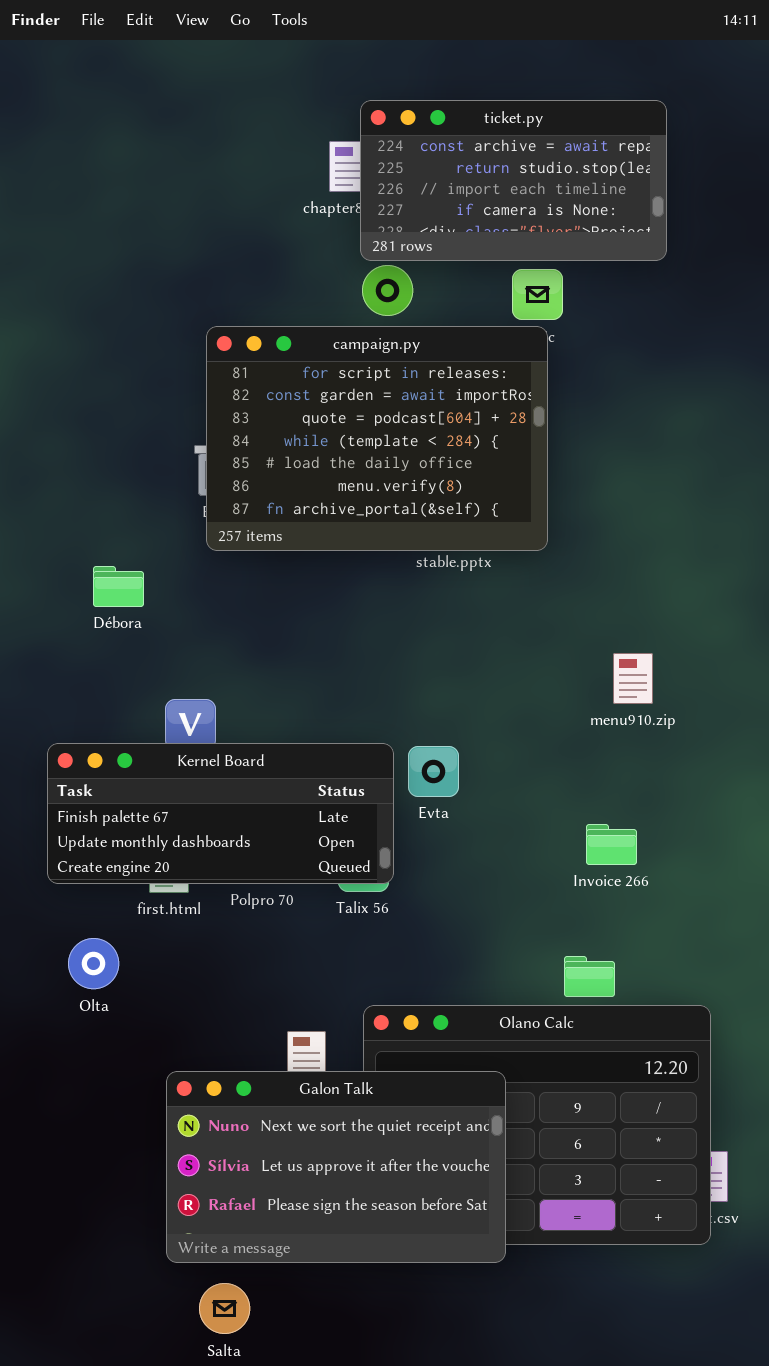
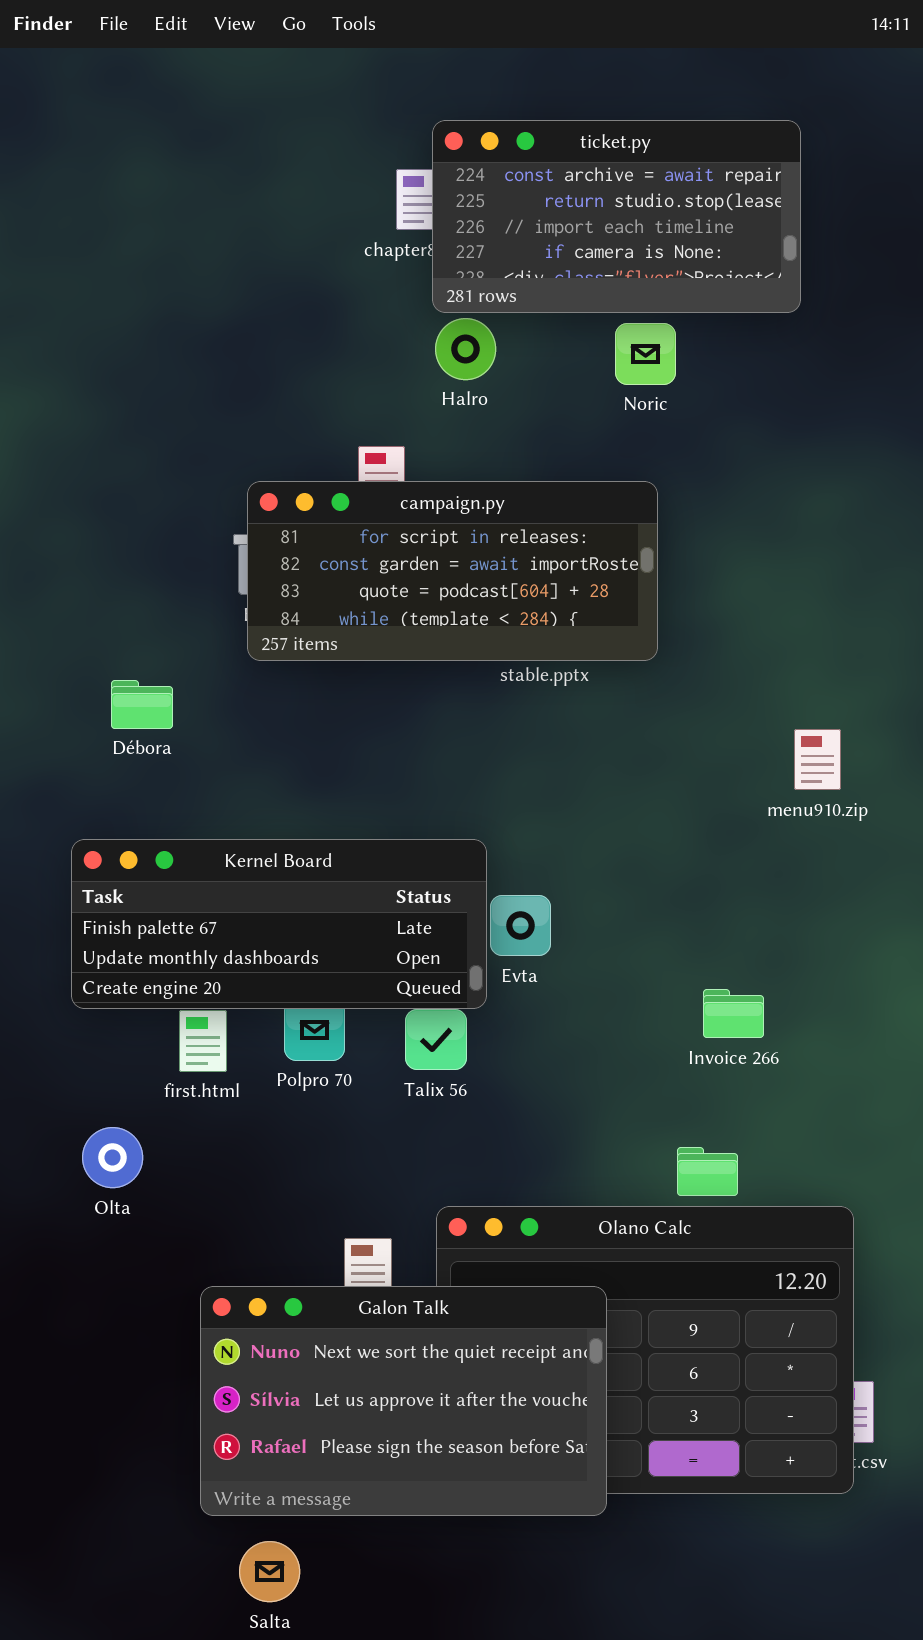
campaign.py: [206,326,548,551] -> [247,481,658,661], resized
menu910.zip: [613,653,653,704] -> [794,729,841,790], moved
Kernel Board: [47,743,394,884] -> [71,839,487,1009], moved

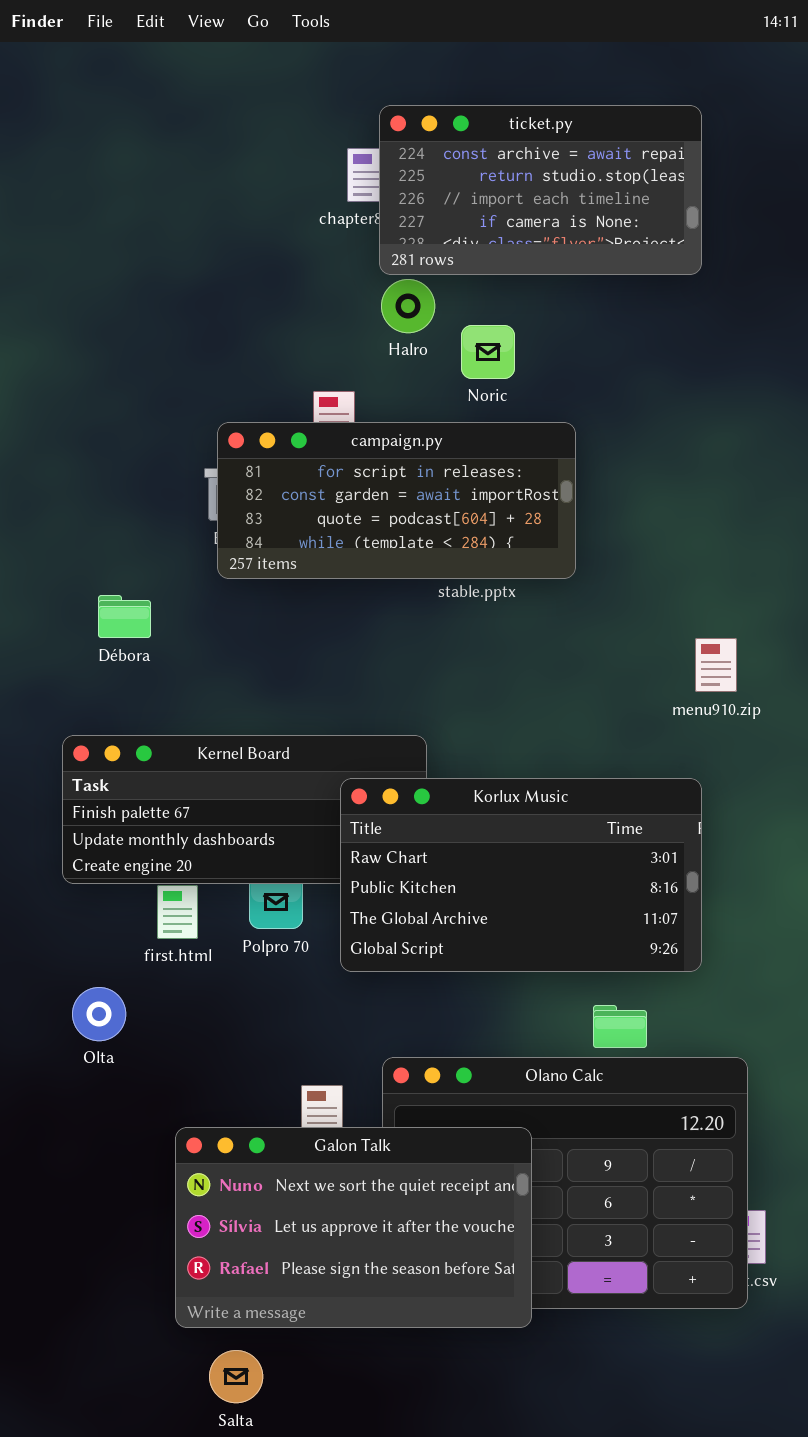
Noric: [615,323,676,385] -> [461,325,515,379], moved
Korlux Music: none -> [340,778,702,972], opened

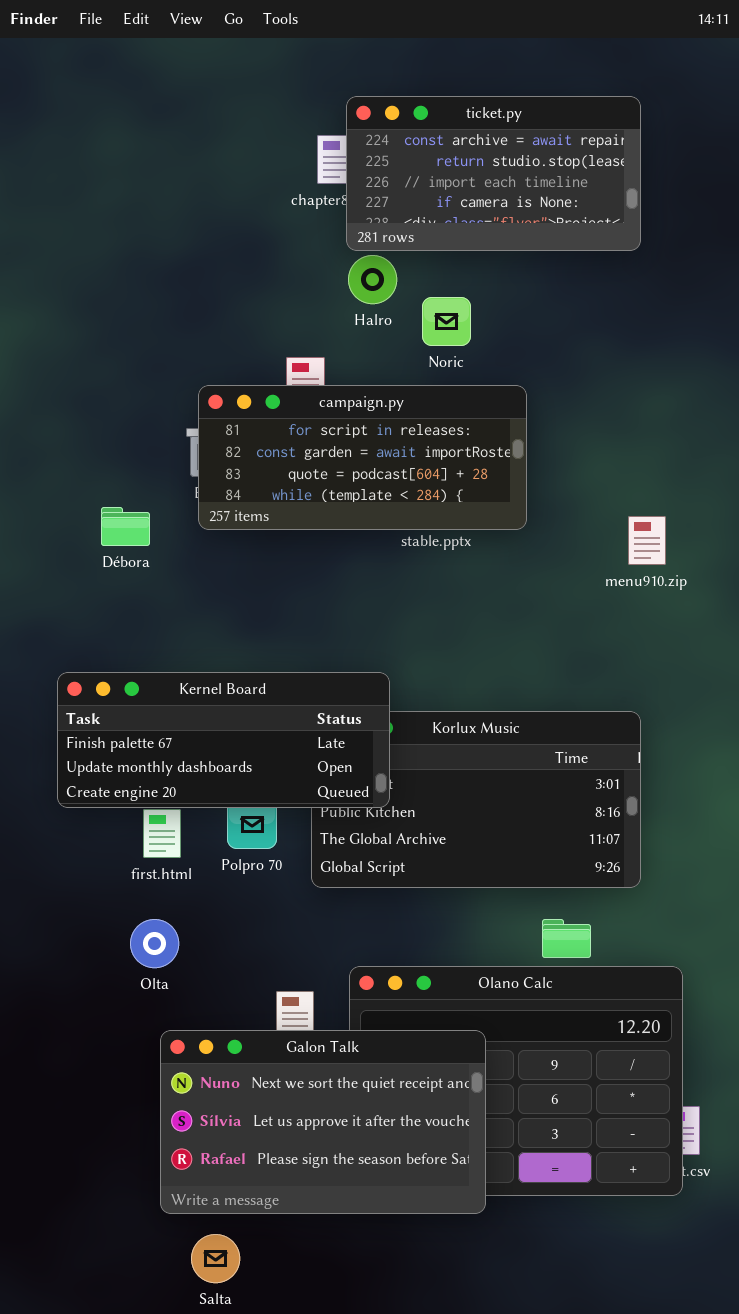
Débora: [98,595,151,638] -> [101,507,150,546], moved
menu910.zip: [695,638,737,692] -> [628,516,666,565], moved
Kernel Board: [62,735,427,884] -> [57,672,390,808], raised
Olta: [72,987,126,1041] -> [130,919,179,968], moved

